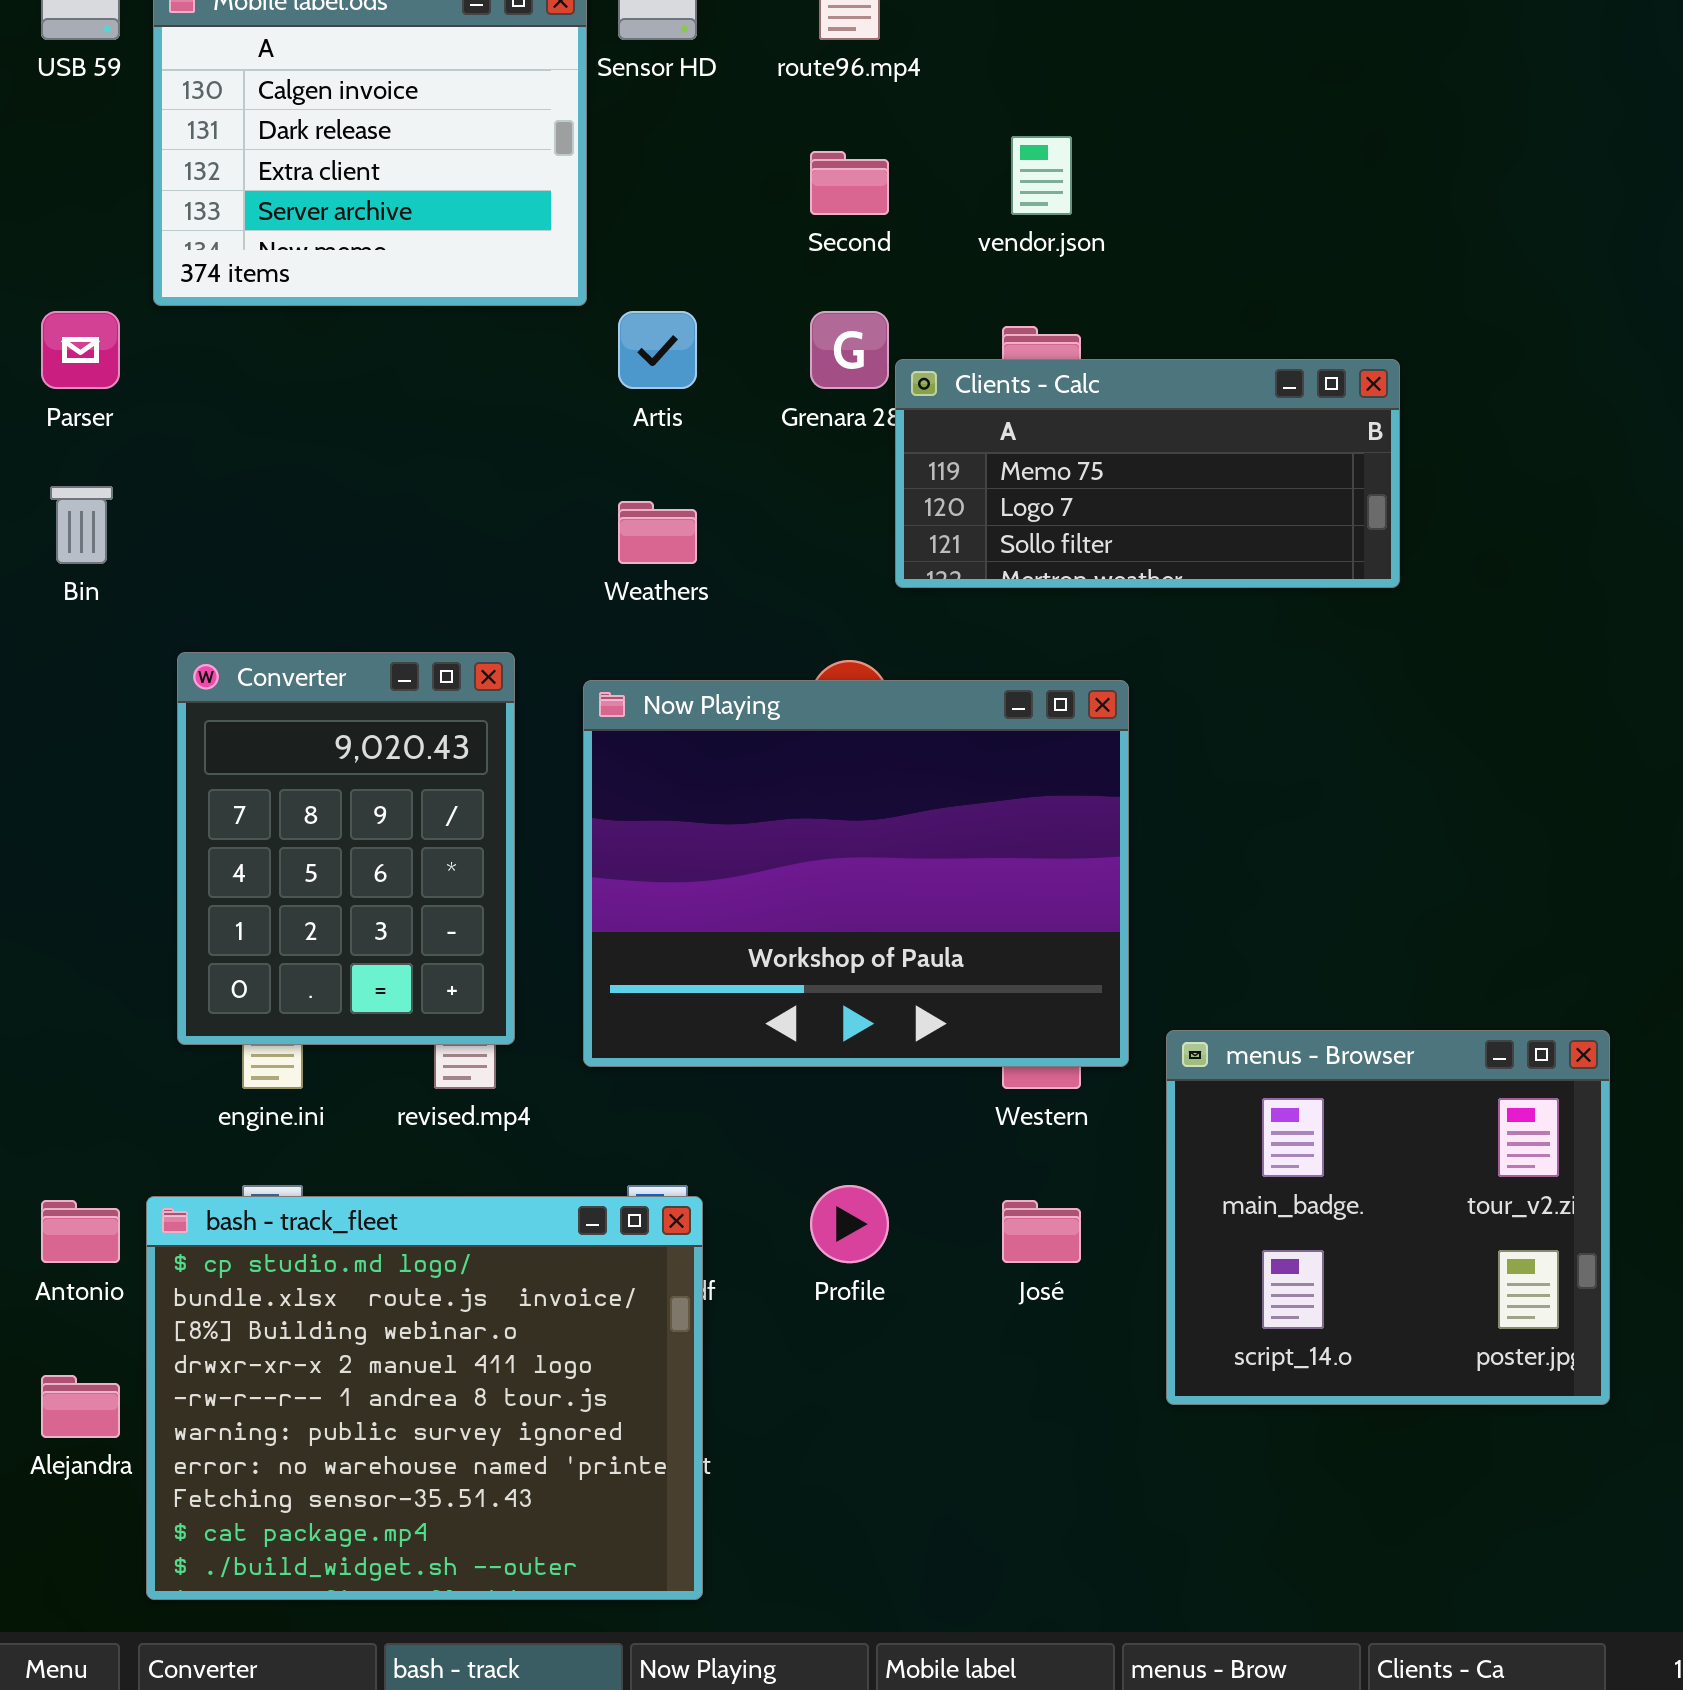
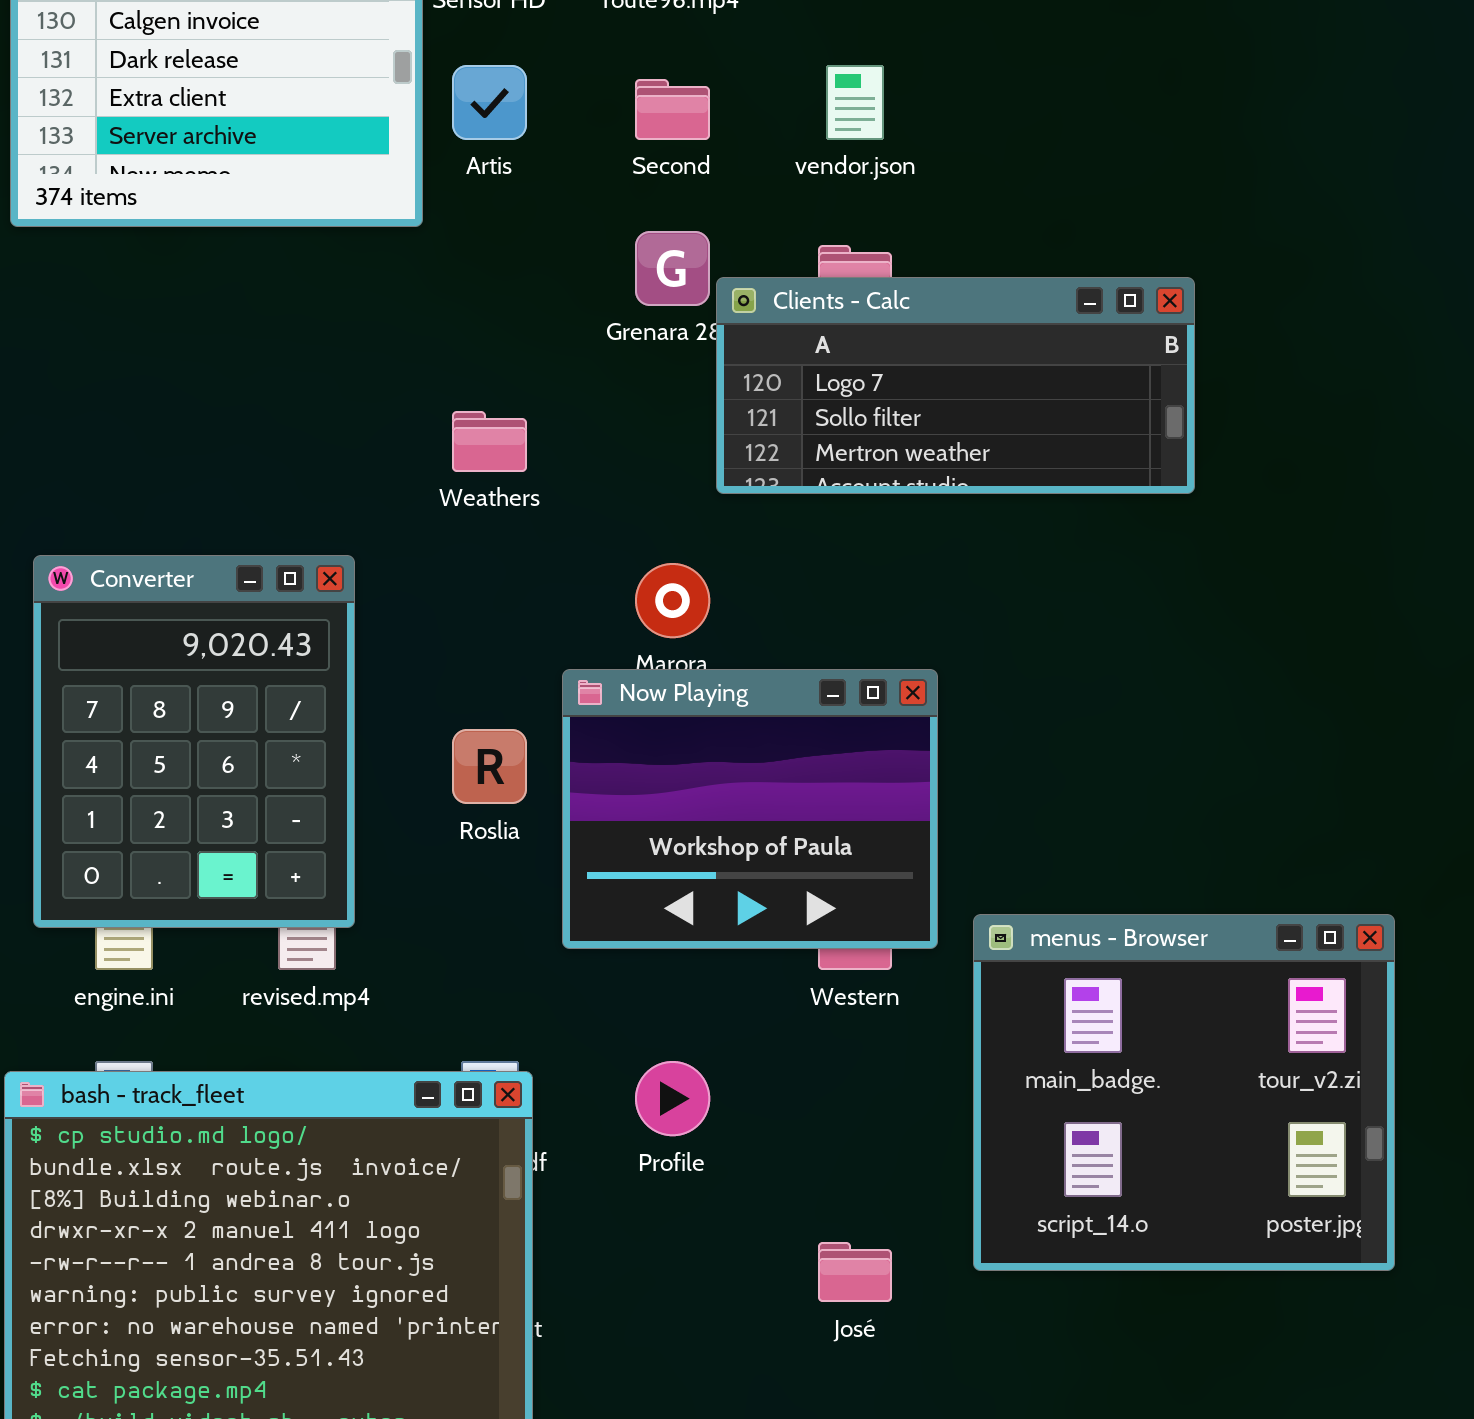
Artis: [618,311,697,389] -> [452,65,527,140], moved
Clients - Calc: [895,359,1400,588] -> [716,277,1195,494], scrolled down 1 row
Now Playing: [583,680,1129,1067] -> [562,669,938,949], resized
José: [1002,1200,1081,1263] -> [818,1242,892,1302], moved

